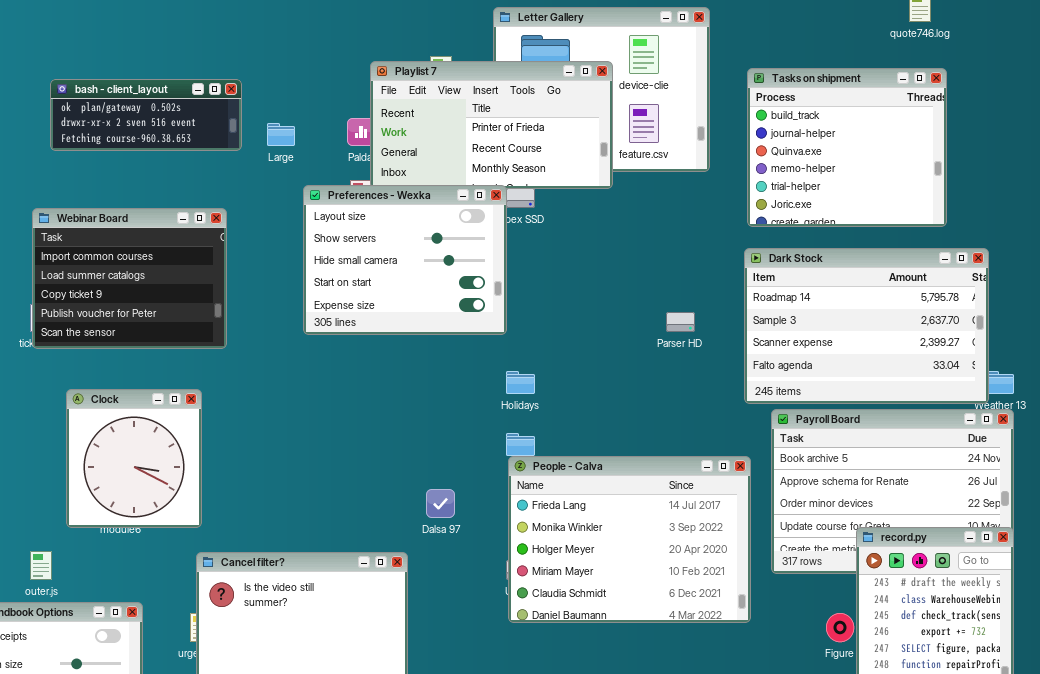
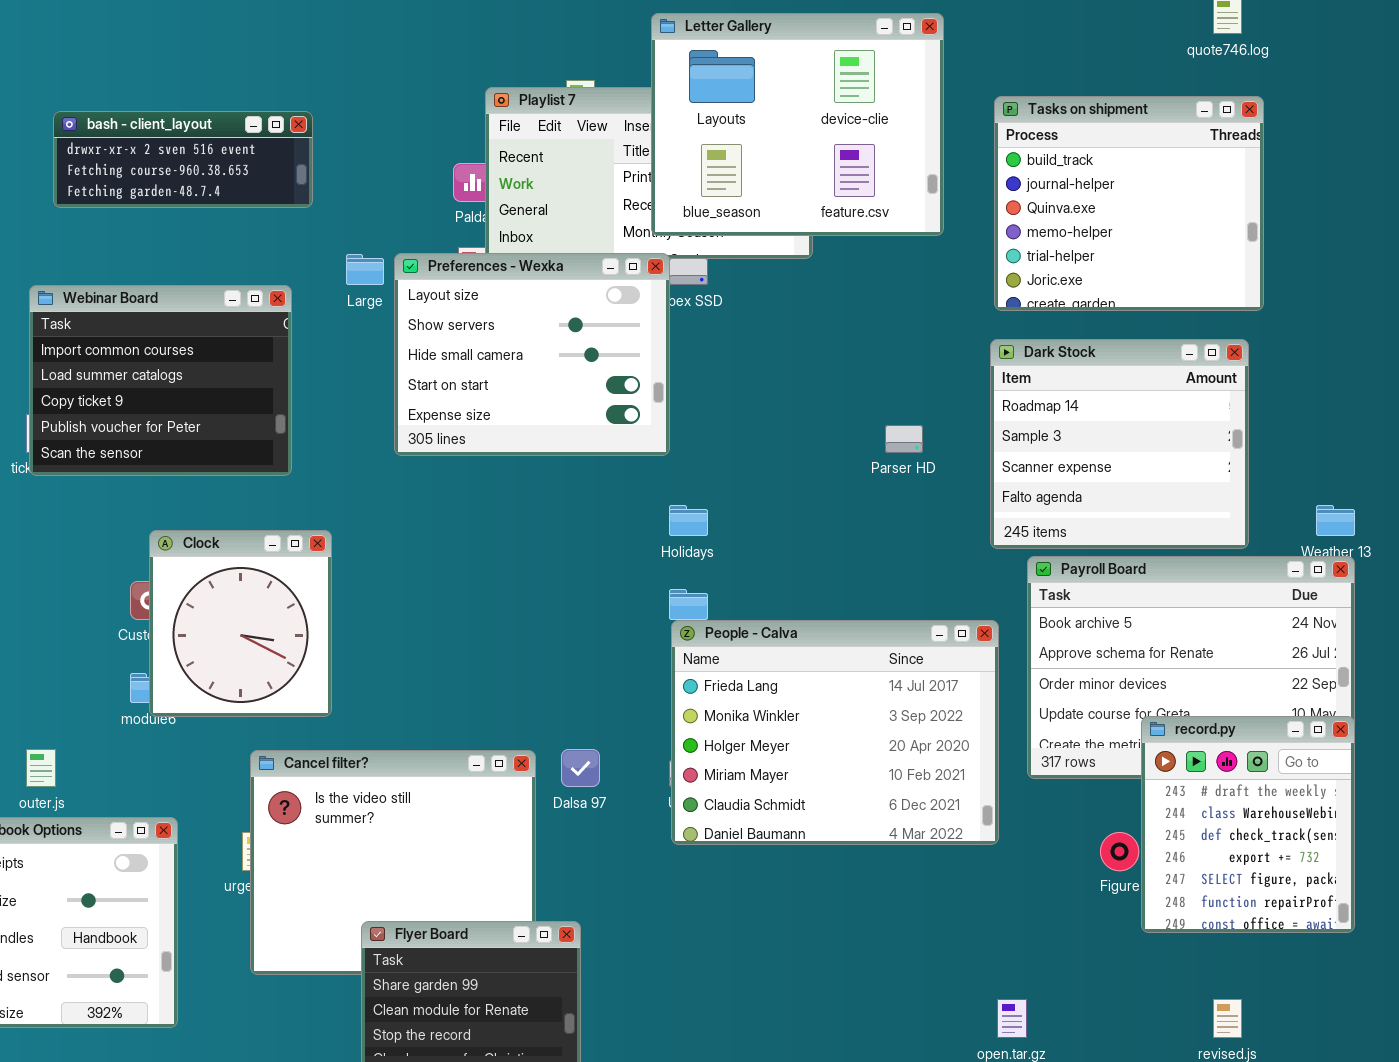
Letter Gallery: [493,7,710,172] -> [651,13,944,236], raised
bash - client_layout: [50,79,242,151] -> [53,111,313,208], scrolled down 1 row
Large: [267,123,295,146] -> [346,254,384,285], moved
Dark Stock: [744,248,989,404] -> [990,339,1249,549], resized
Clock: [66,389,202,528] -> [149,530,332,717], moved
Dalsa 97: [426,489,455,518] -> [561,749,600,787], moved

